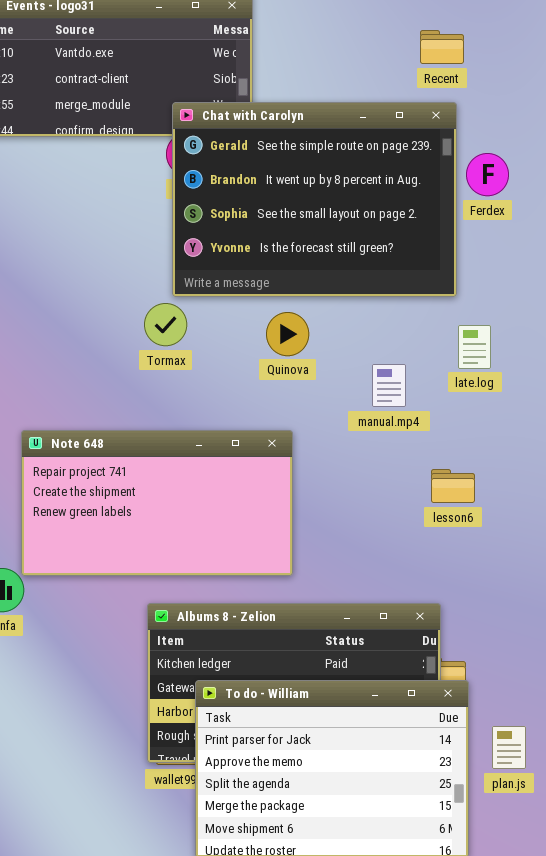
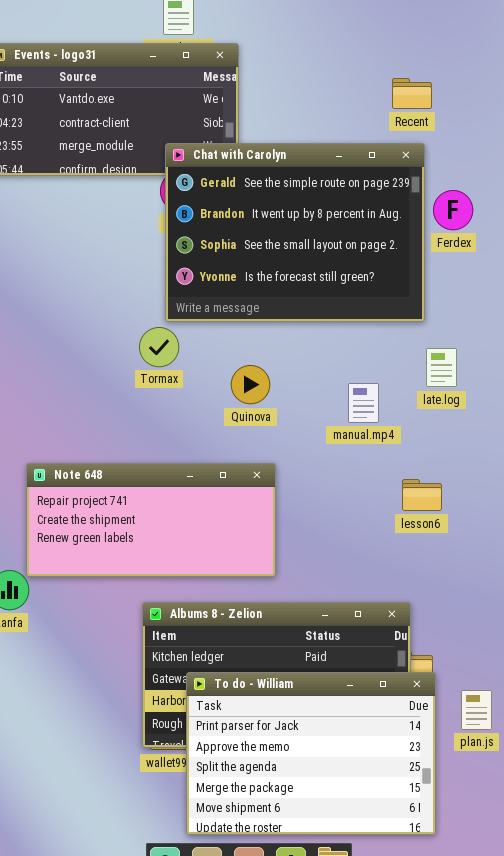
Quinova: [266,312,309,356] -> [231,365,270,404], moved
Note 648: [21,430,293,576] -> [26,463,276,577], resized
plan.js: [492,726,526,769] -> [461,690,492,730], moved

